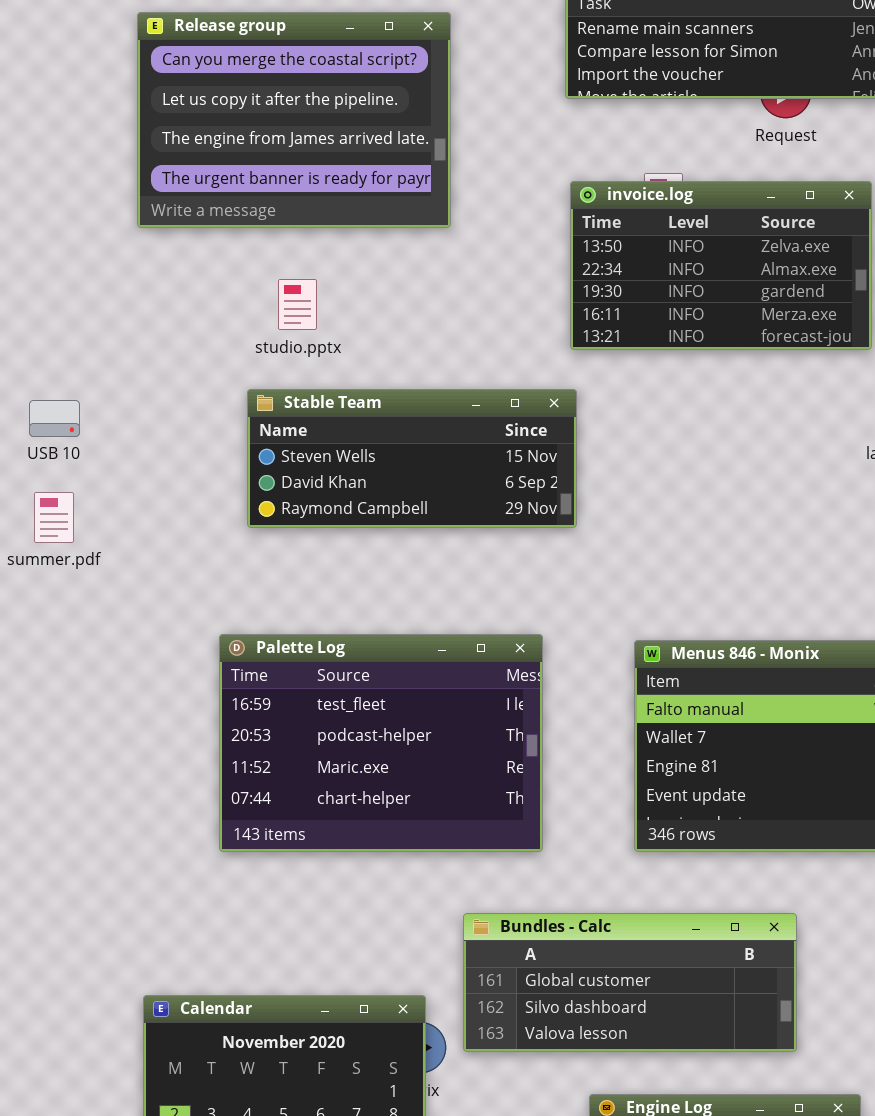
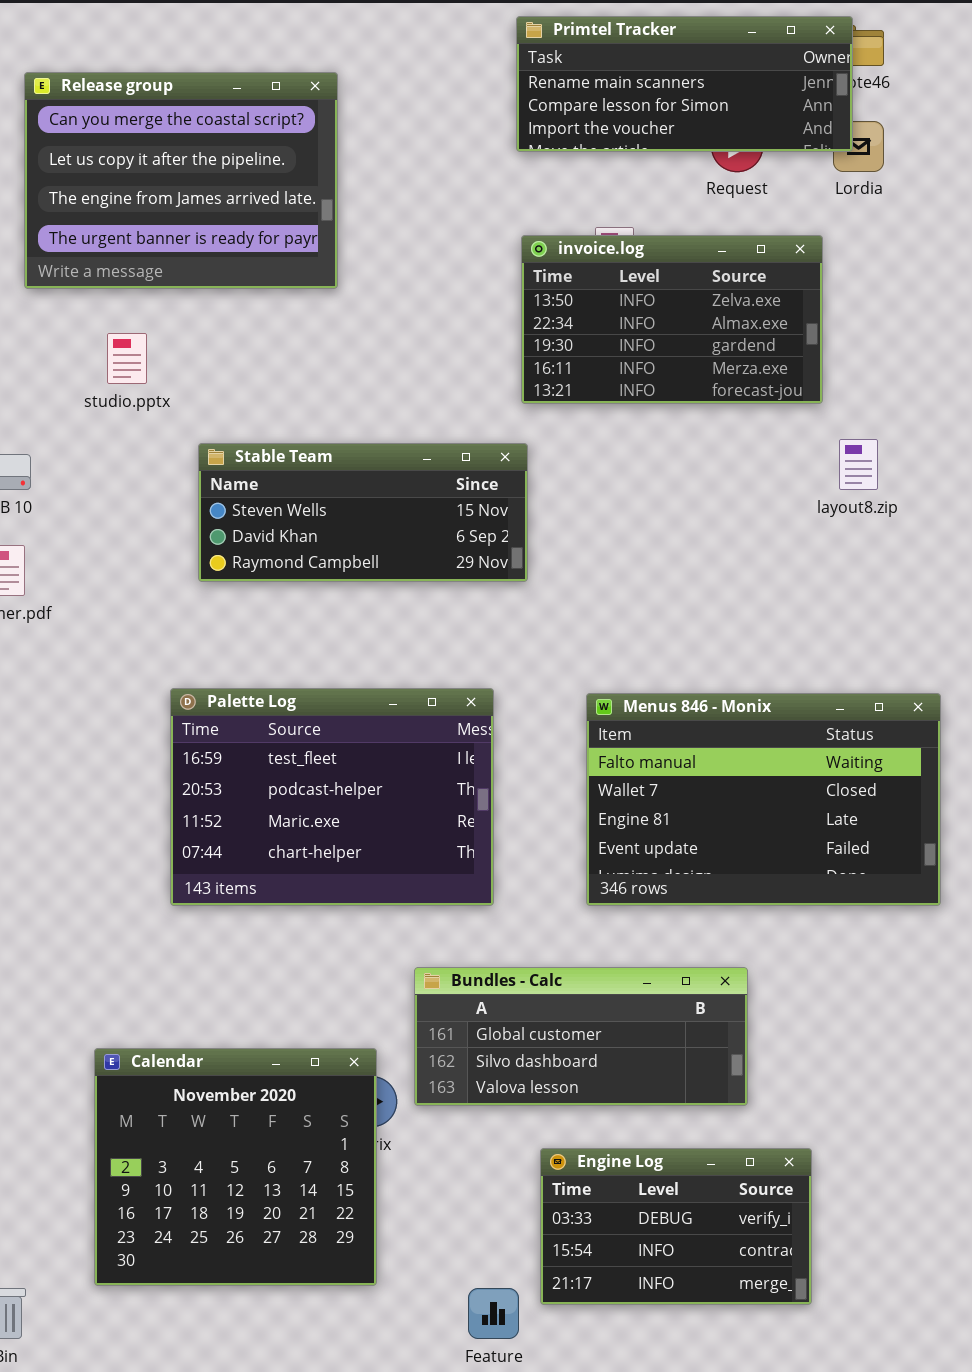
Release group: [137,12,451,228] -> [24,72,338,289], moved
studio.pptx: [278,279,317,330] -> [107,333,147,384], moved

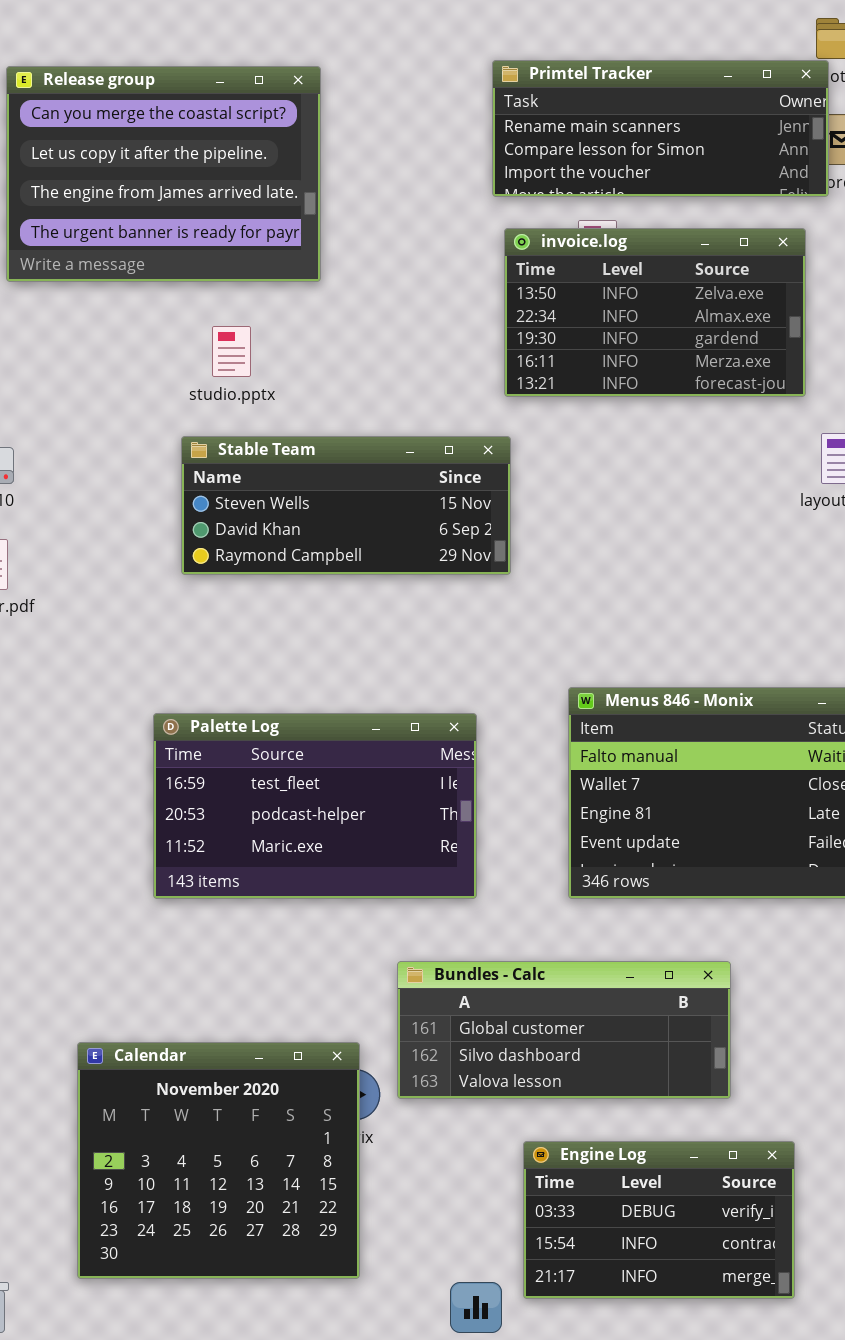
Primtel Tracker: [516,16,853,152] -> [492,60,829,197], moved
studio.pptx: [107,333,147,384] -> [212,326,251,377], moved
Palette Log: [170,688,494,906] -> [153,713,477,899], resized

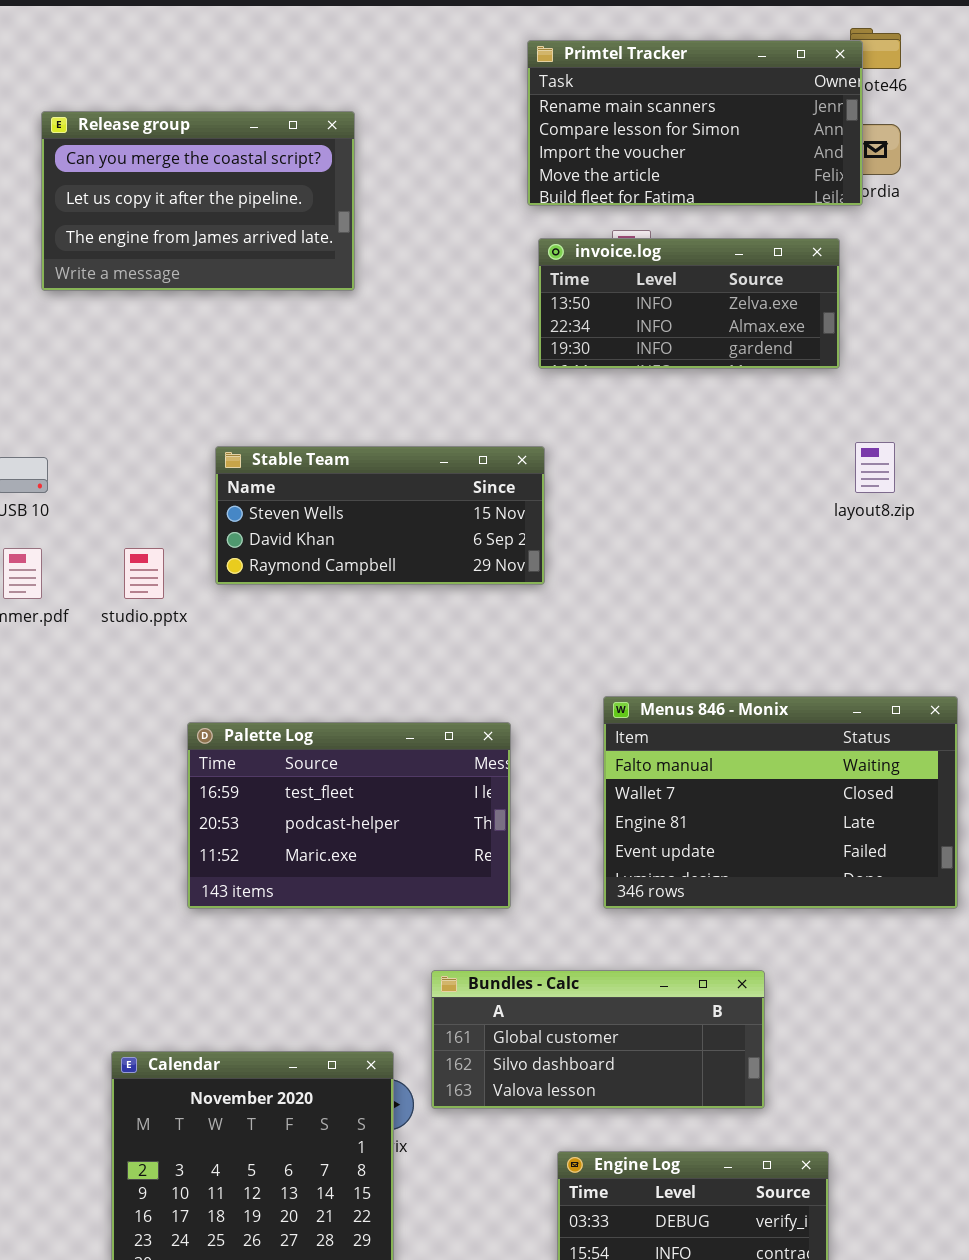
Primtel Tracker: [492,60,829,197] -> [527,40,863,206], resized
Release group: [6,66,321,282] -> [41,111,355,291], resized
invoice.log: [504,228,806,397] -> [538,238,840,369], resized
studio.pptx: [212,326,251,377] -> [124,548,164,599], moved

